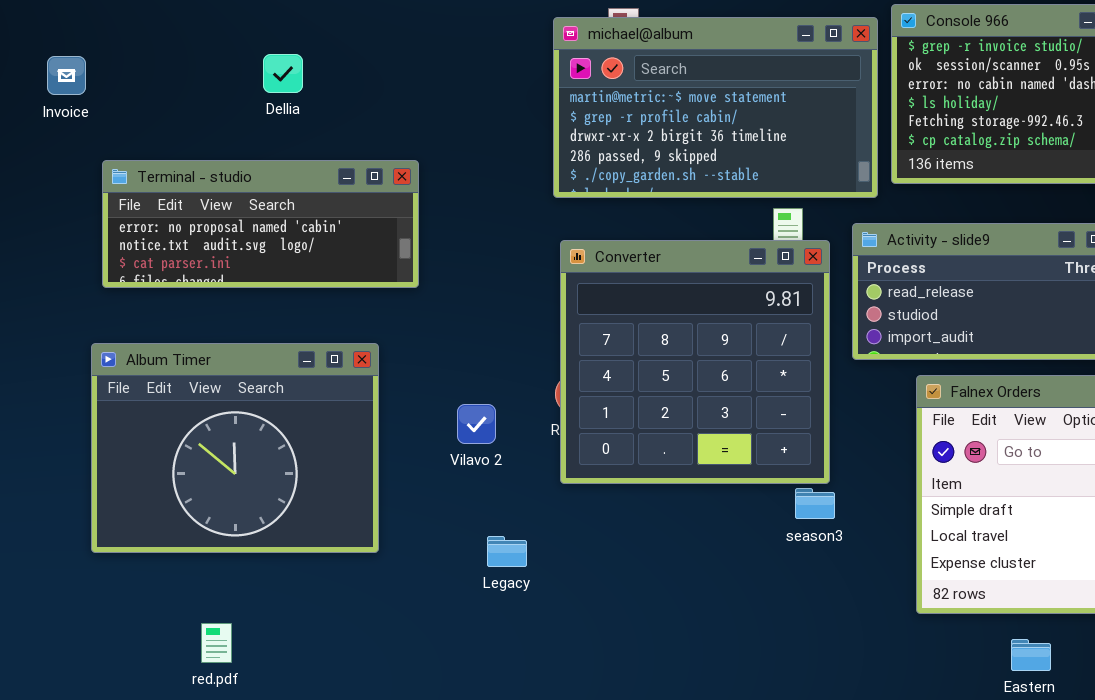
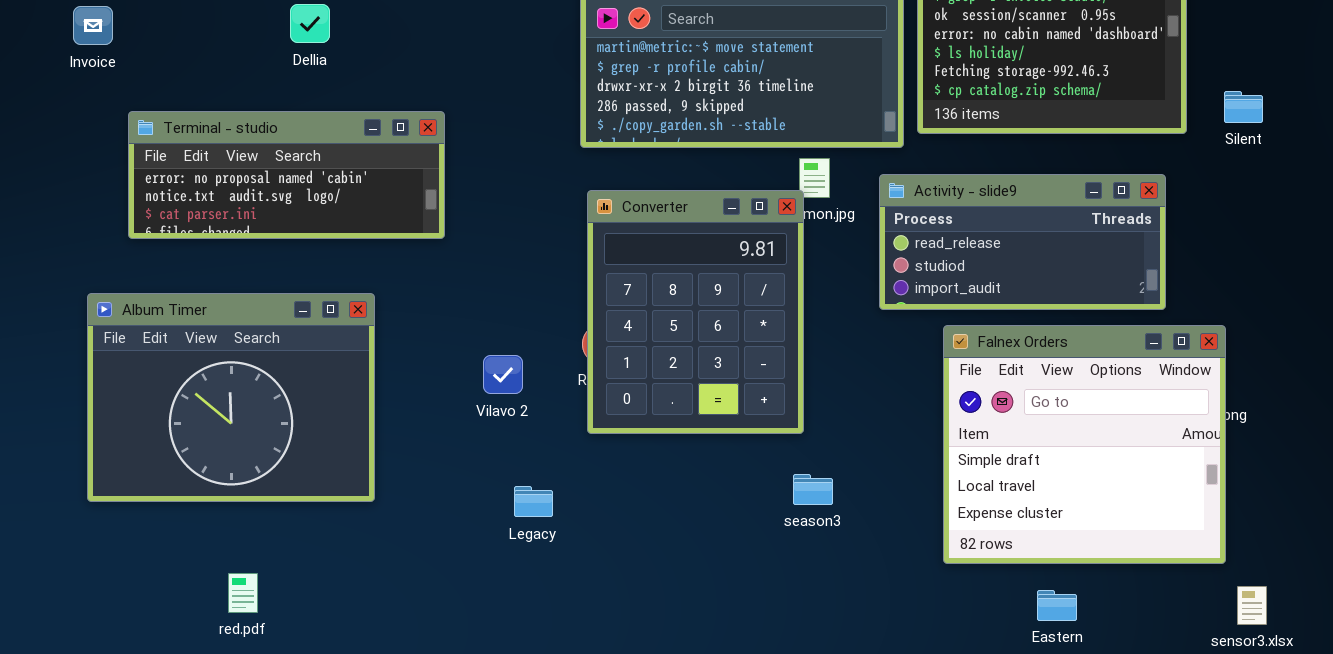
Converter: [560,240,830,484] -> [587,190,804,434], resized
Album Timer: [91,343,379,553] -> [87,293,375,502], moved
season3: [795,488,835,519] -> [793,474,833,505], moved

